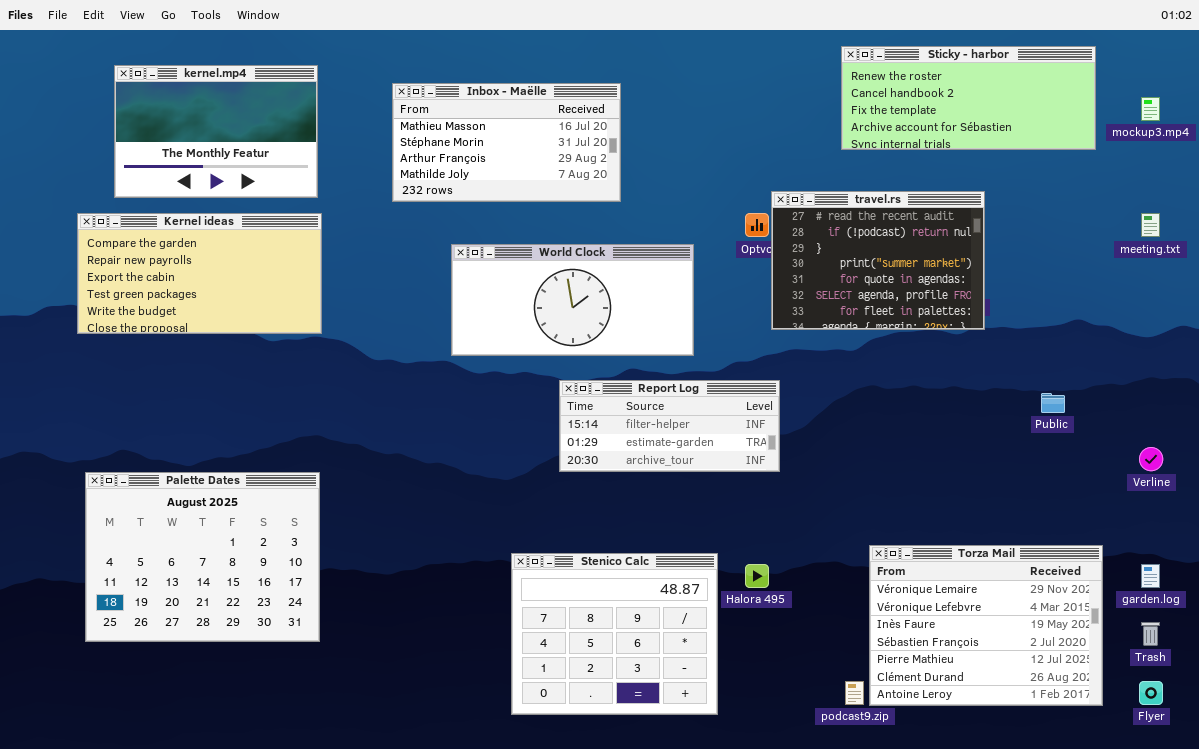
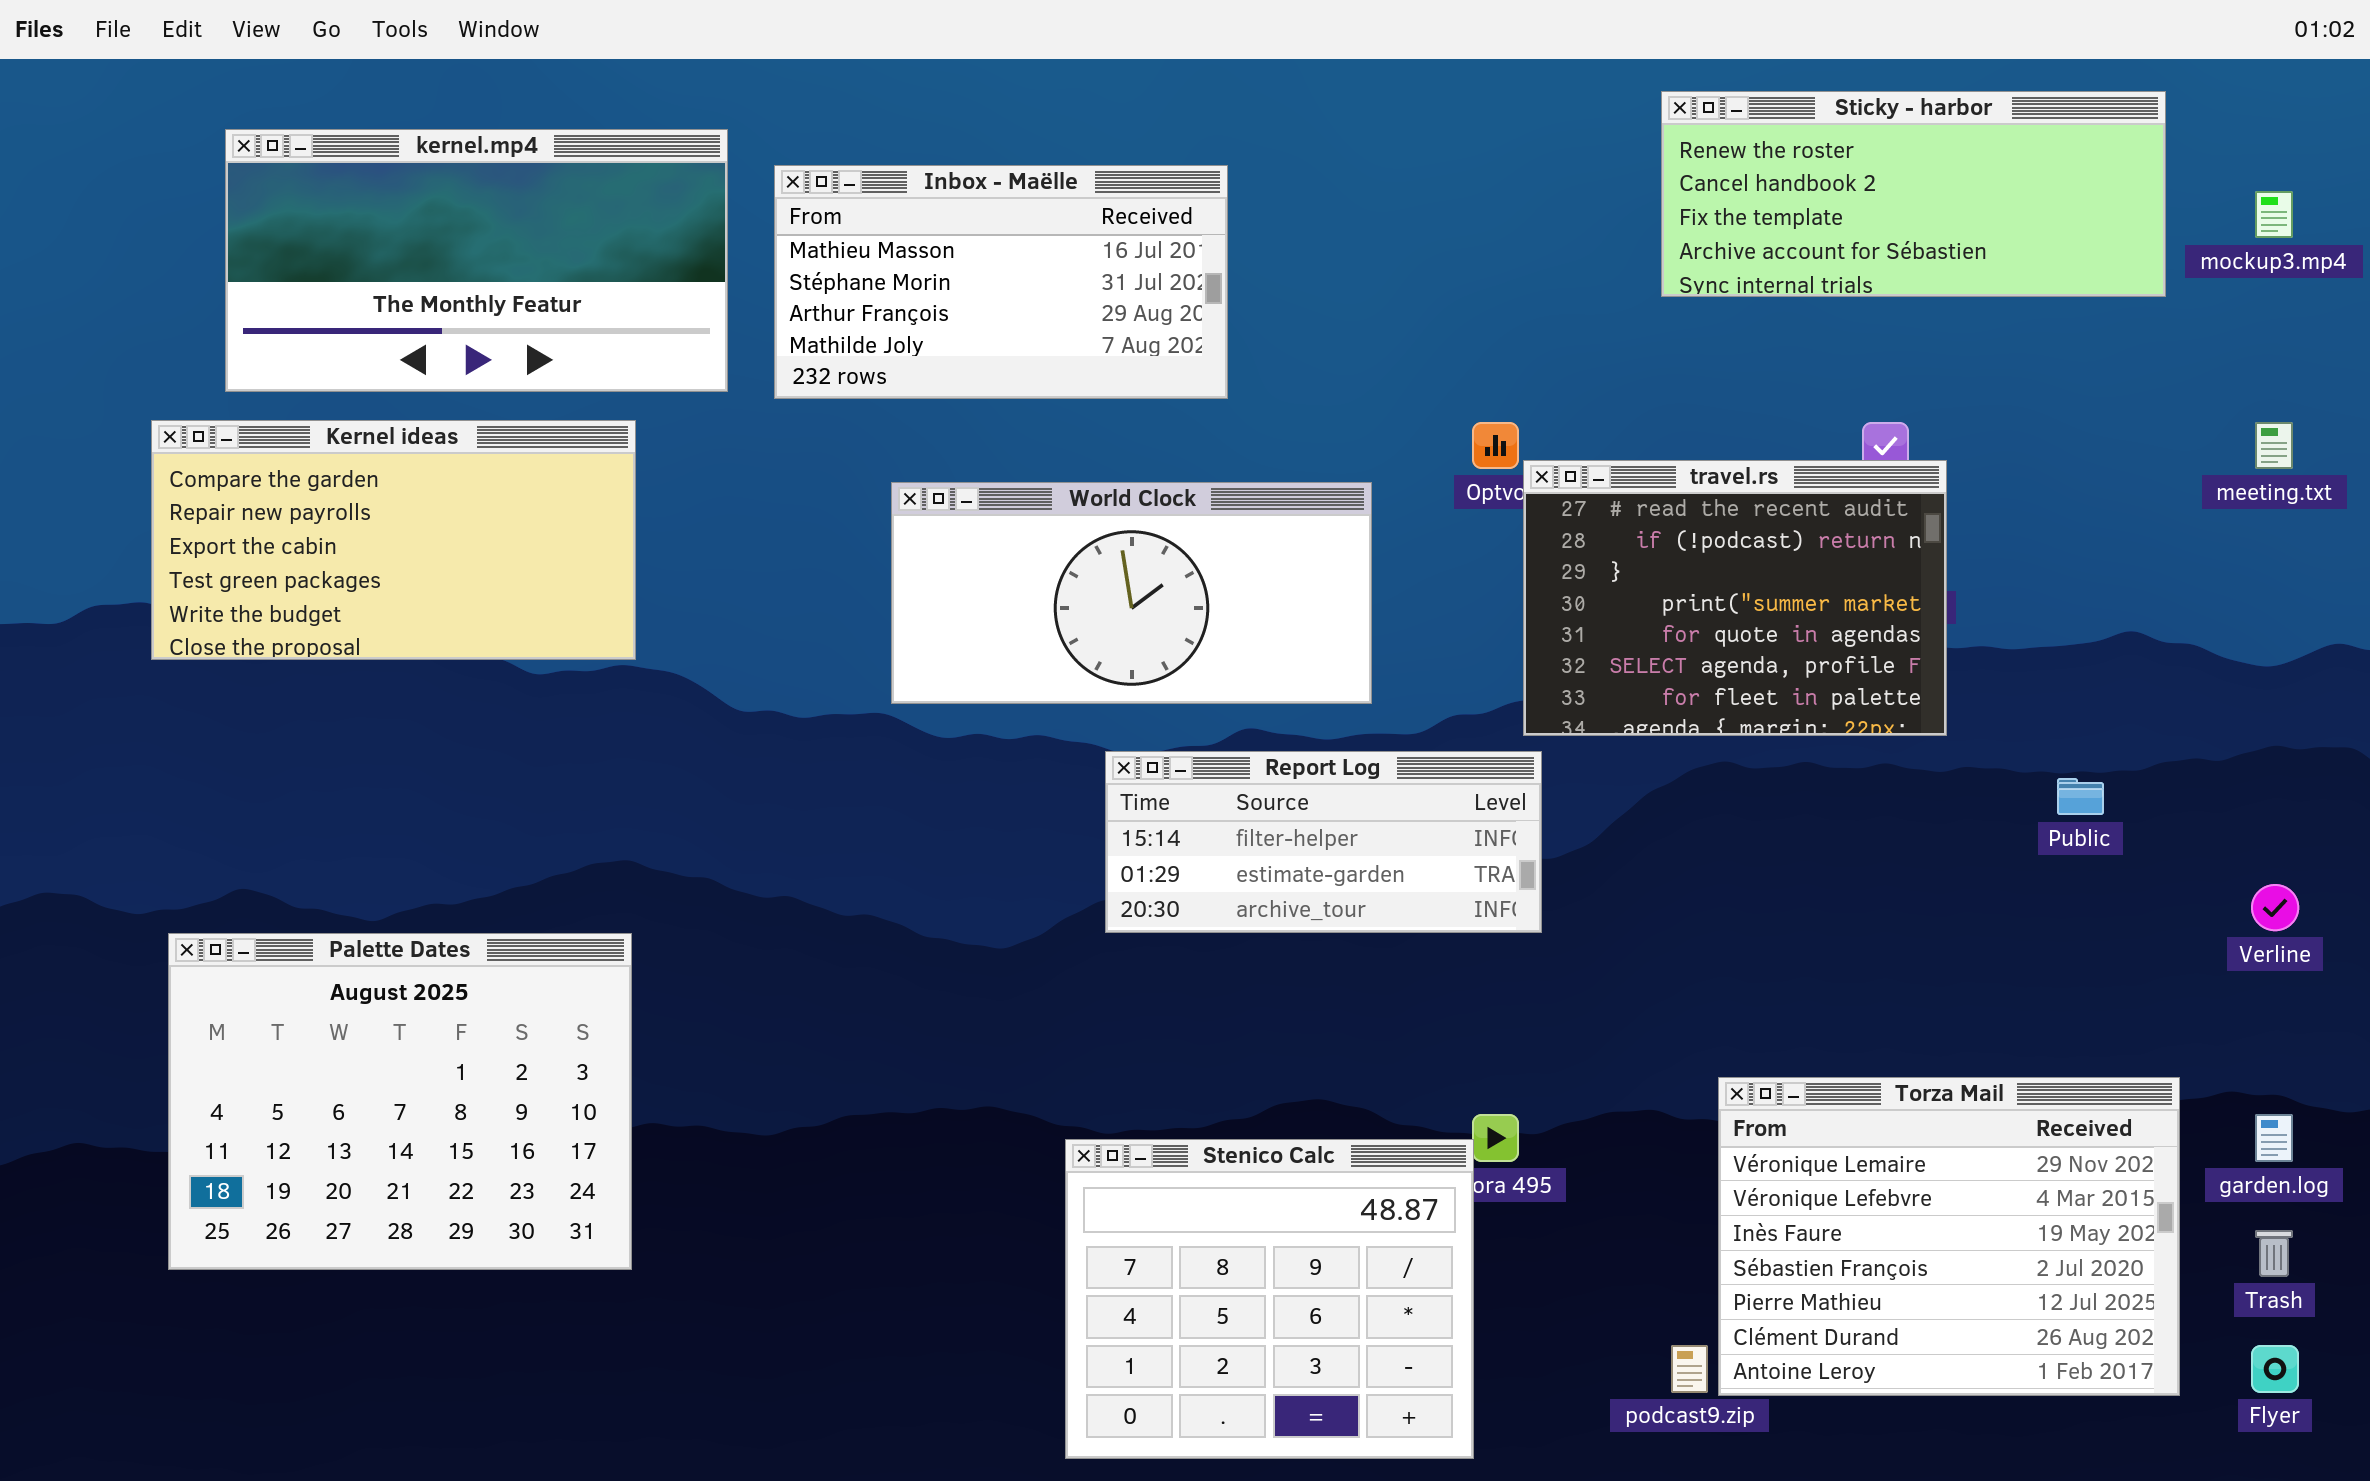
kernel.mp4: [114,65,318,198] -> [225,129,728,392], resized
travel.rs: [771,191,985,330] -> [1523,460,1947,736], moved
Stenico Calc: [511,553,718,715] -> [1065,1139,1474,1459], moved

